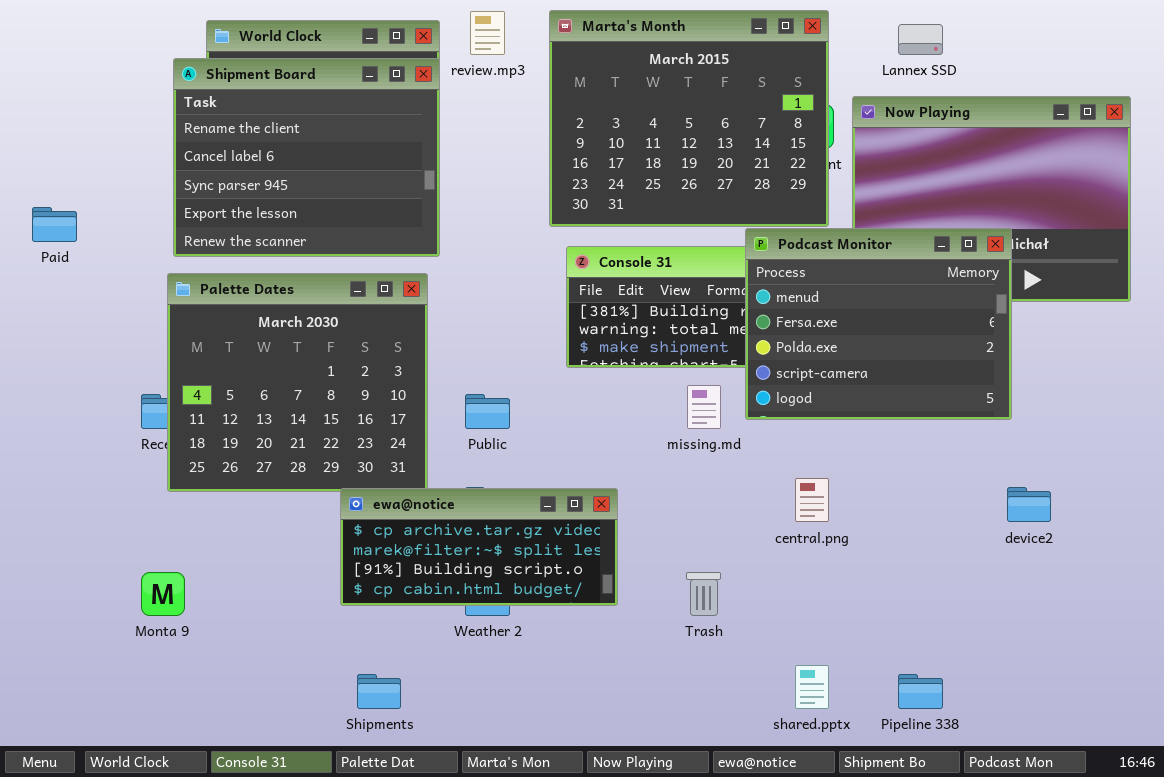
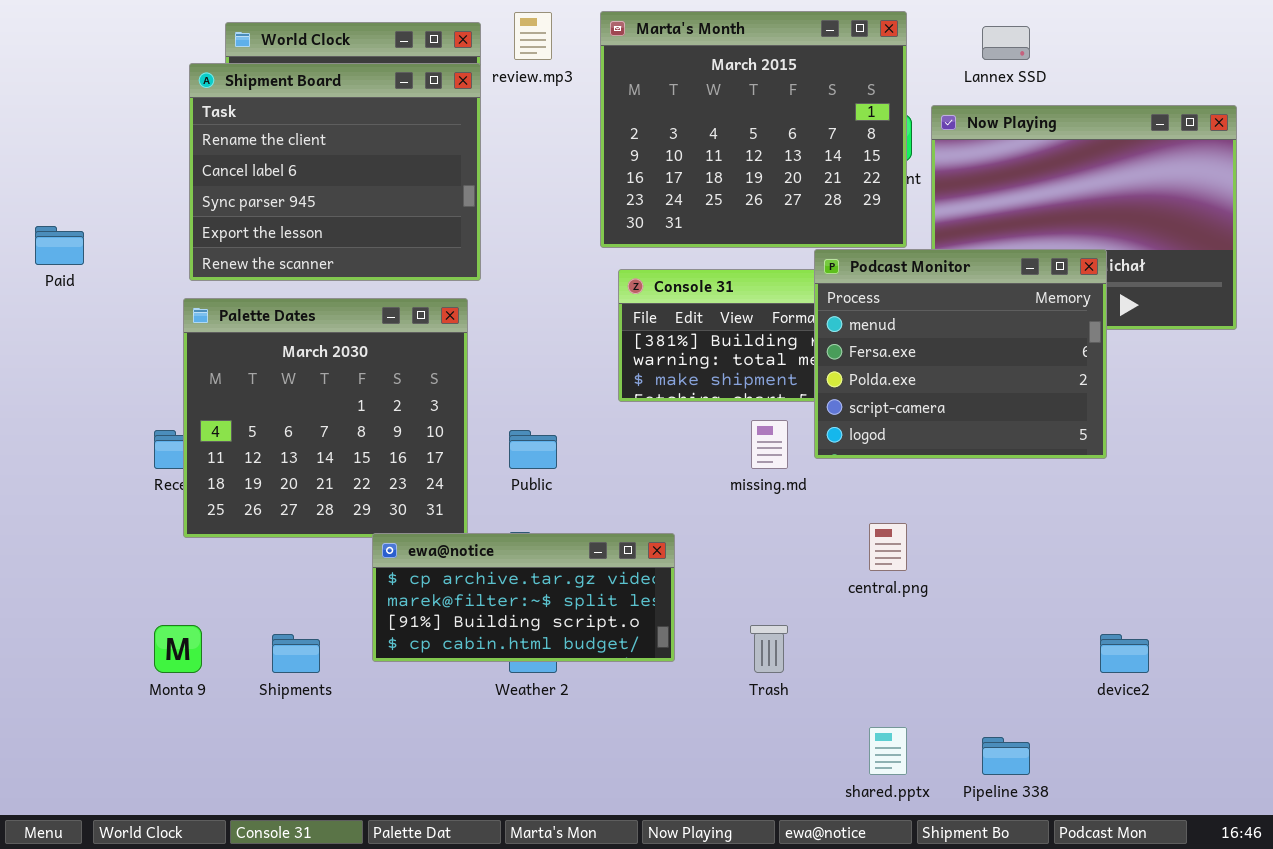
device2: [1007,487,1051,522] -> [1100,634,1149,673], moved
Shipments: [357,674,401,709] -> [272,634,320,673], moved

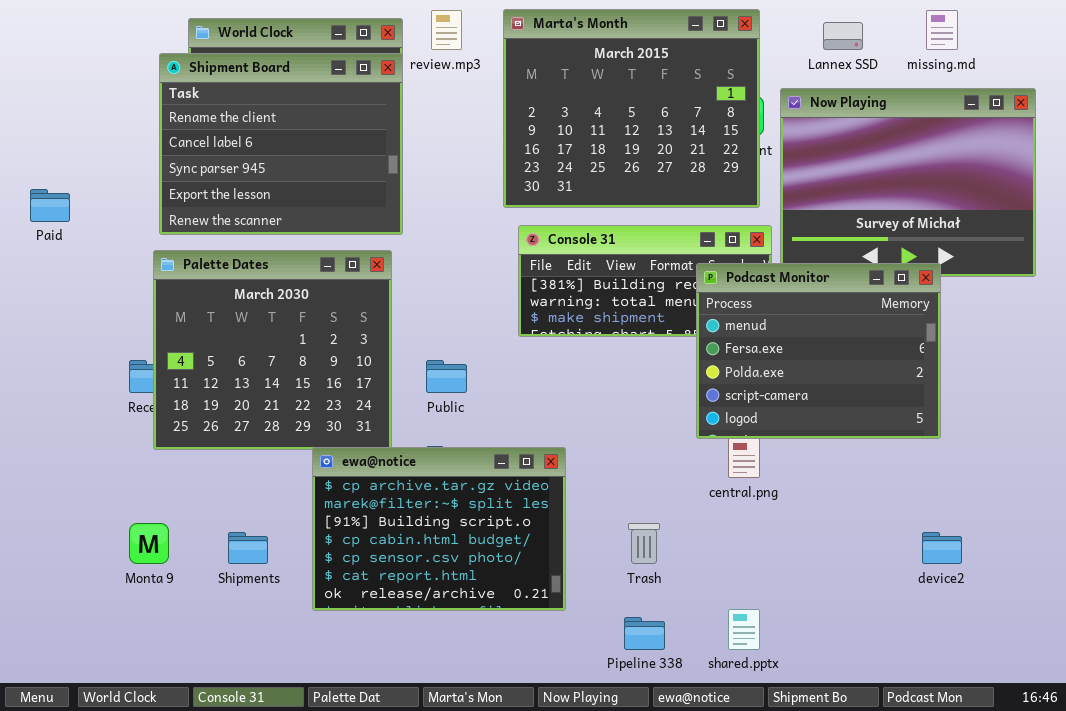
Podcast Monitor: [814,249,1107,459] -> [696,263,941,439], moved
missing.md: [751,420,788,469] -> [926,10,958,50], moved
ewa@notice: [372,533,675,662] -> [312,447,566,611], resized
Pipeline 338: [982,737,1030,775] -> [624,617,665,650], moved

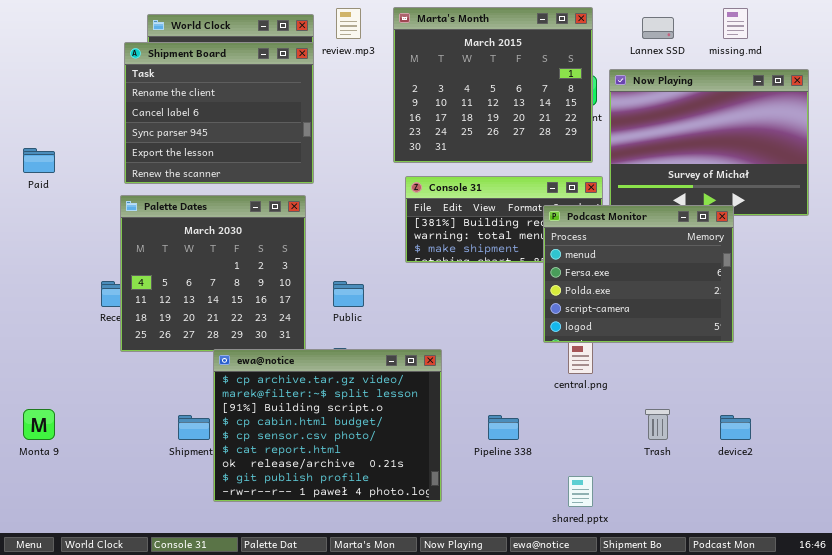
ewa@notice: [312,447,566,611] -> [213,349,442,502], resized
Monta 9: [129,523,169,564] -> [23,409,55,440], moved
Trash: [628,523,660,564] -> [645,409,670,440], moved
Pipeline 338: [624,617,665,650] -> [488,415,519,440], moved

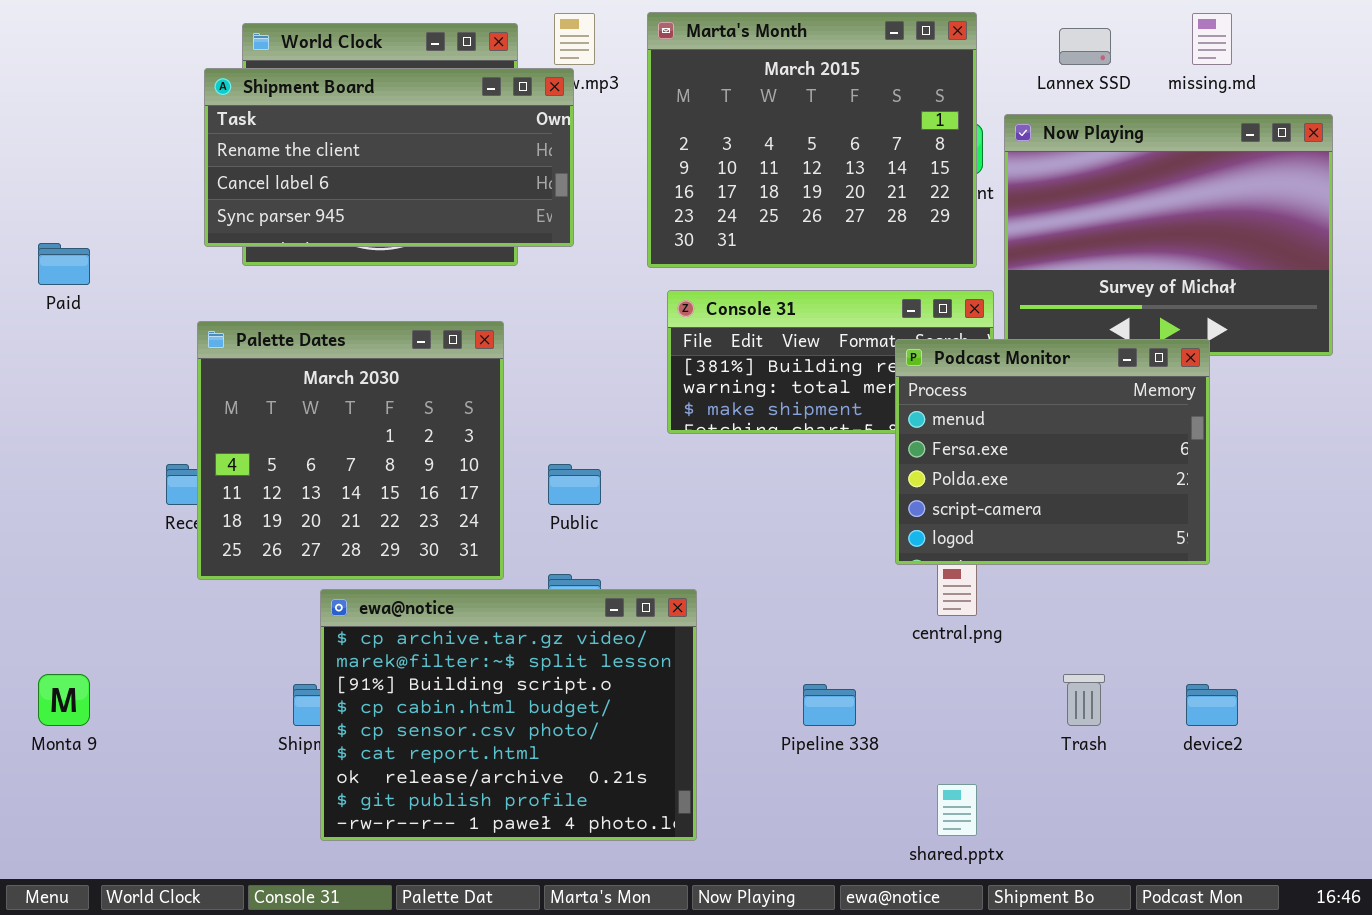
Shipment Board: [124,42,314,184] -> [204,68,574,247], resized
ewa@notice: [213,349,442,502] -> [320,589,697,841], moved

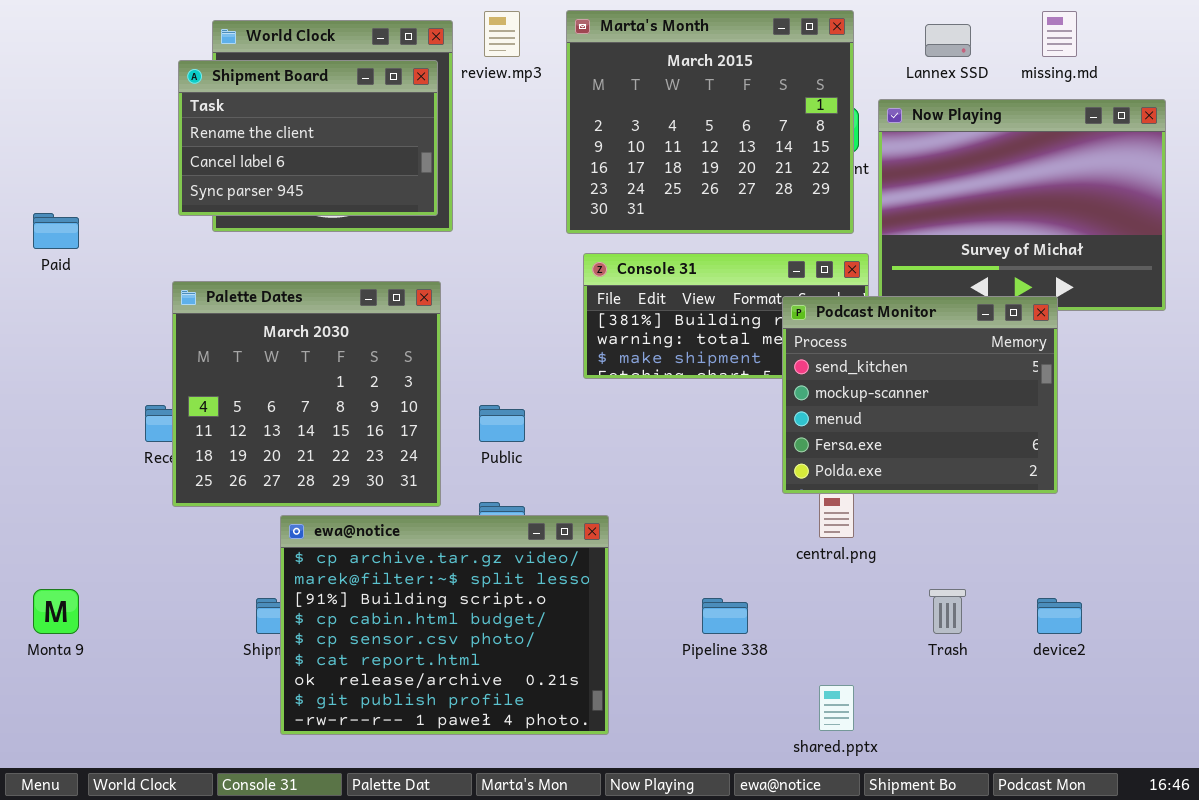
Shipment Board: [204,68,574,247] -> [178,60,438,216], resized
Podcast Monitor: [895,339,1210,565] -> [782,296,1058,494], scrolled up 2 rows

